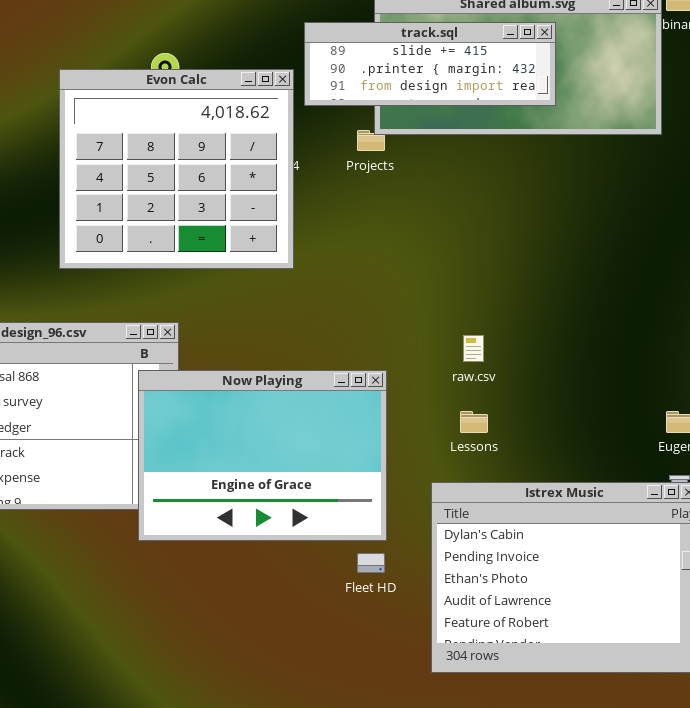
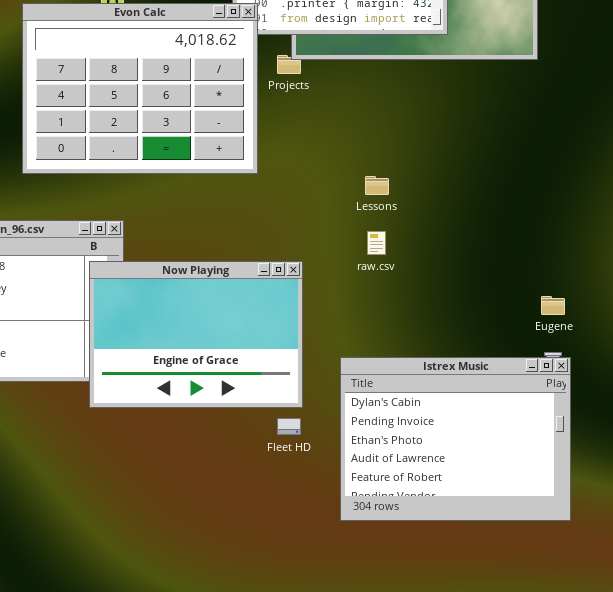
Evon Calc: [59,69,294,269] -> [22,3,258,174], resized
Lessons: [460,411,488,433] -> [365,176,389,195], moved

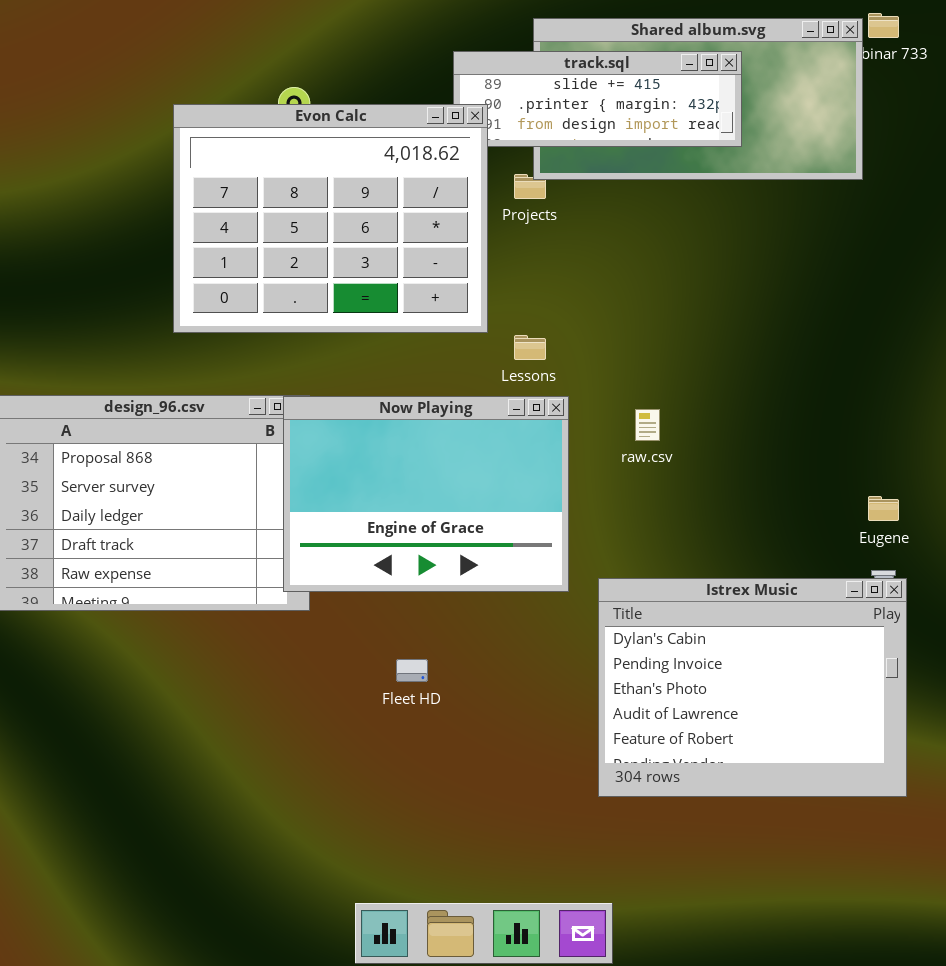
Lessons: [365,176,389,195] -> [514,335,546,360], moved
Now Playing: [89,261,303,408] -> [283,396,569,592], moved
Fleet HD: [277,418,301,435] -> [396,659,428,682], moved

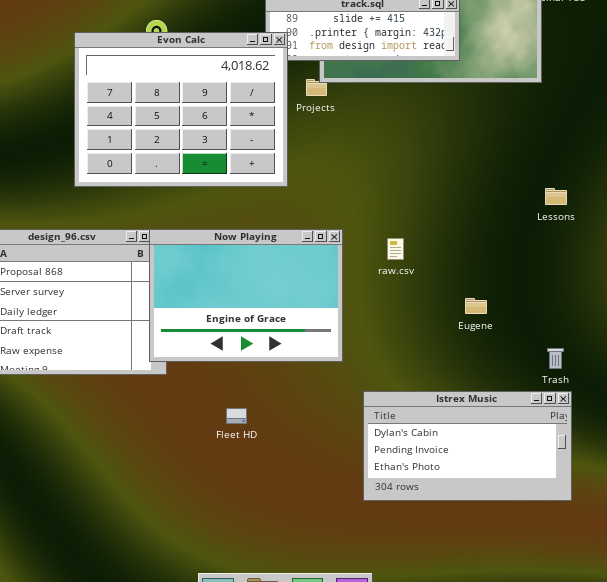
Lessons: [514,335,546,360] -> [545,188,567,205], moved
Eugene: [868,496,899,521] -> [465,298,487,314], moved
Istrex Music: [598,578,907,797] -> [363,391,572,501], resized

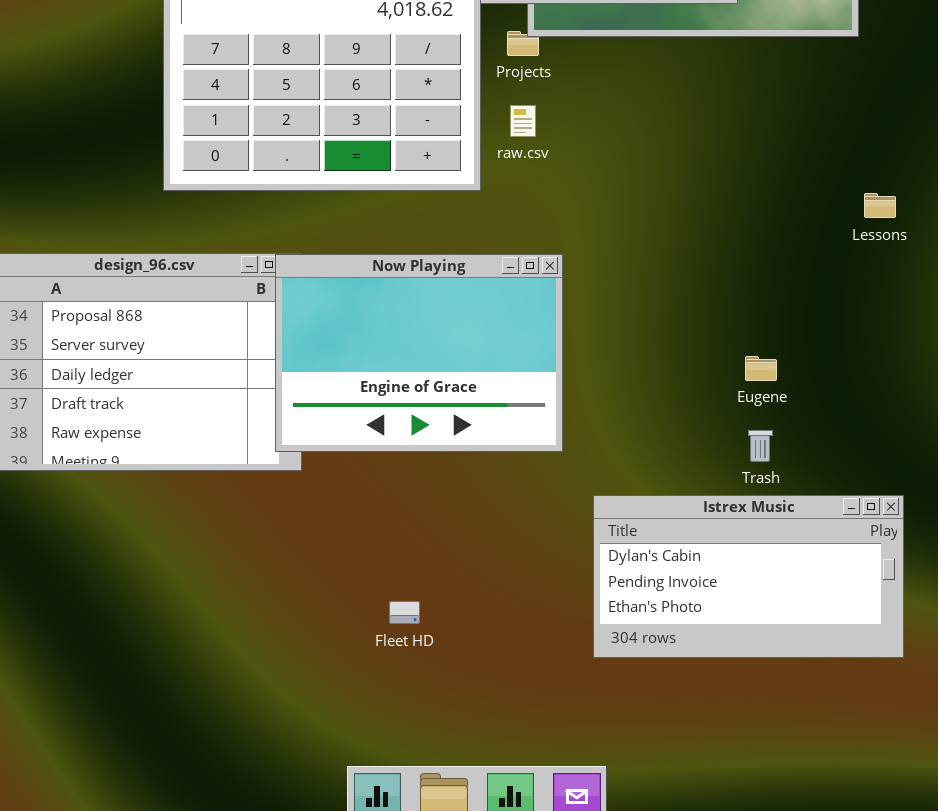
raw.csv: [387,238,404,260] -> [510,105,536,137], moved
Trash: [547,348,564,369] -> [748,430,773,462], moved
Fleet HD: [226,408,247,424] -> [389,601,420,624], moved

